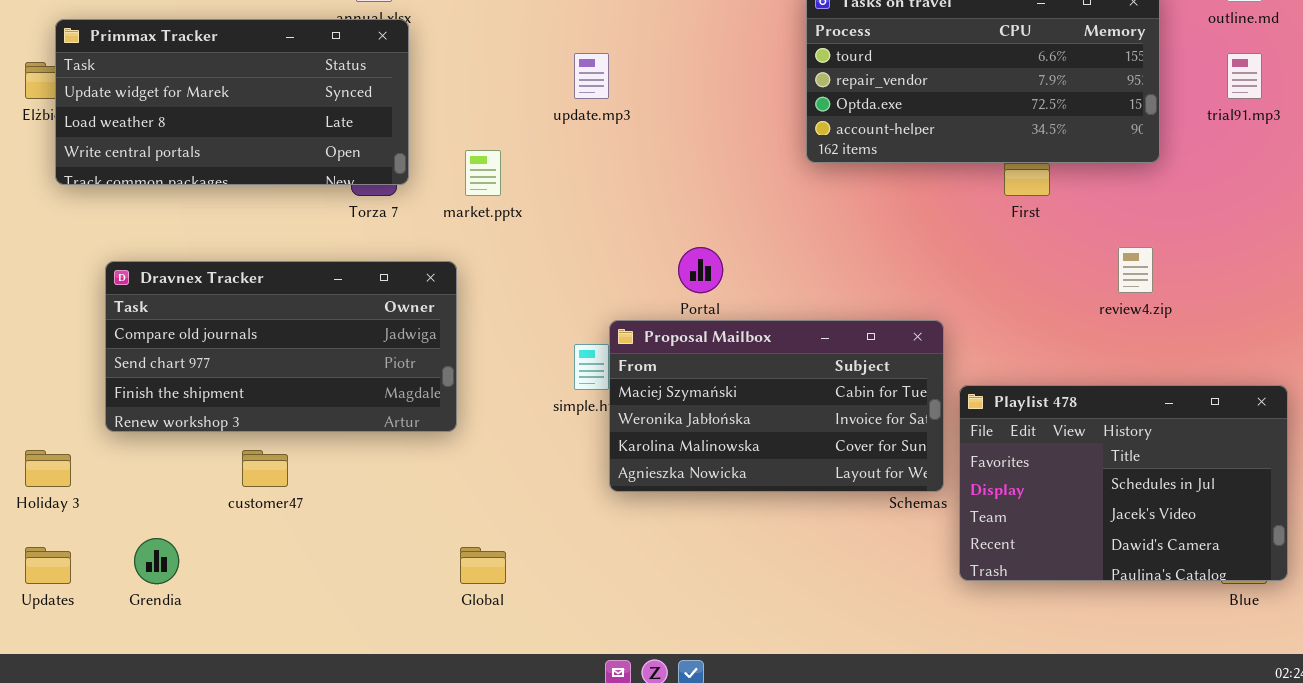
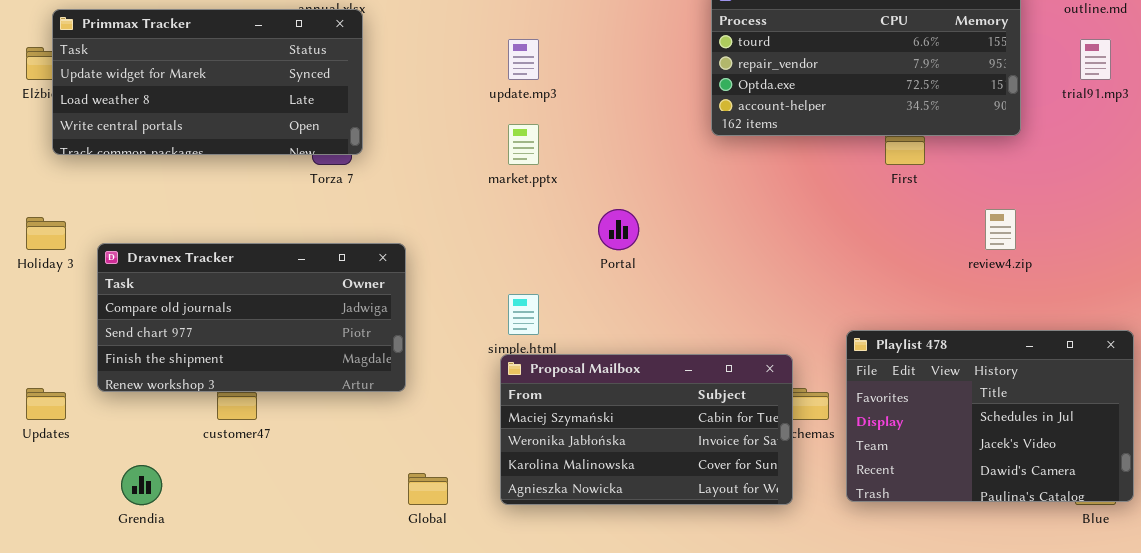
market.pptx: [465,150,501,196] -> [508,124,539,165], moved
Dravnex Tracker: [105,261,457,432] -> [97,243,406,392], moved
Proposal Mailbox: [609,320,944,492] -> [500,354,793,505], moved
Holiday 3: [25,450,71,487] -> [26,217,66,250], moved
Updates: [25,547,71,584] -> [26,388,66,420], moved

